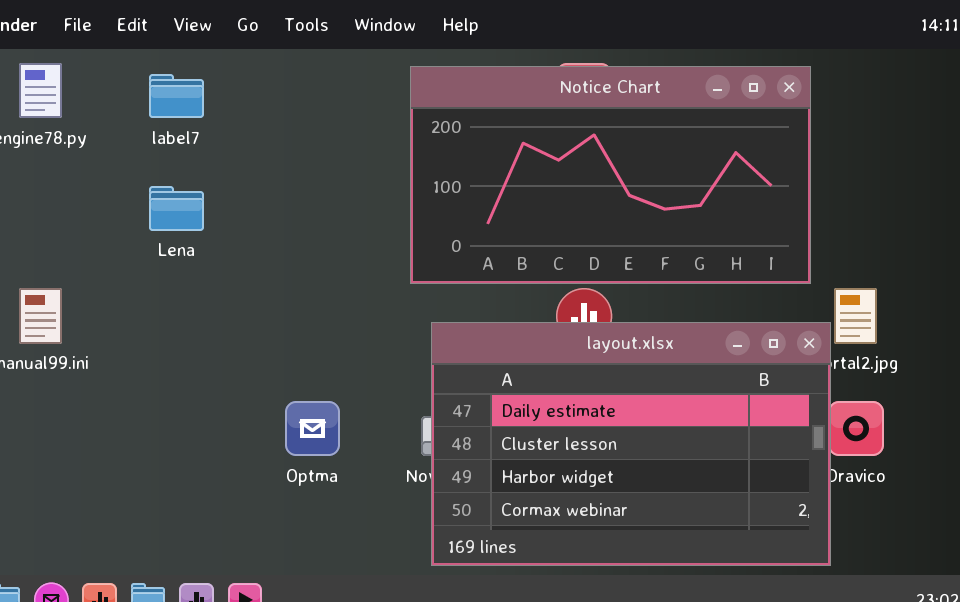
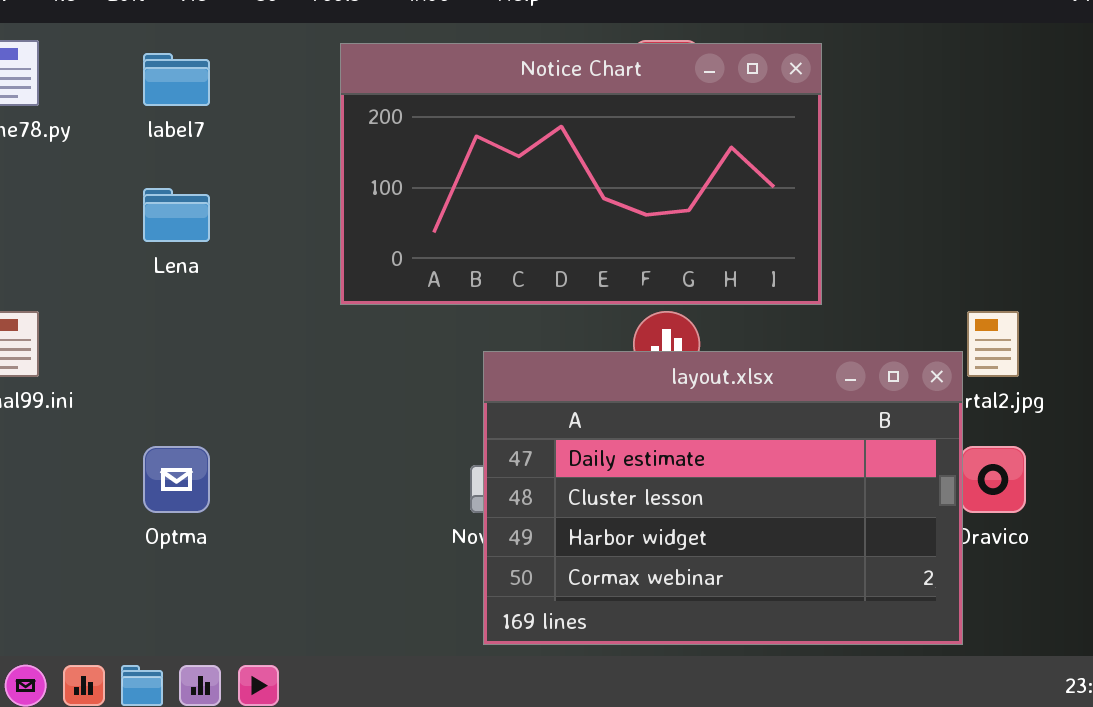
Notice Chart: [410,66,811,284] -> [340,43,822,305], moved
Optma: [285,401,340,456] -> [143,446,210,513], moved

